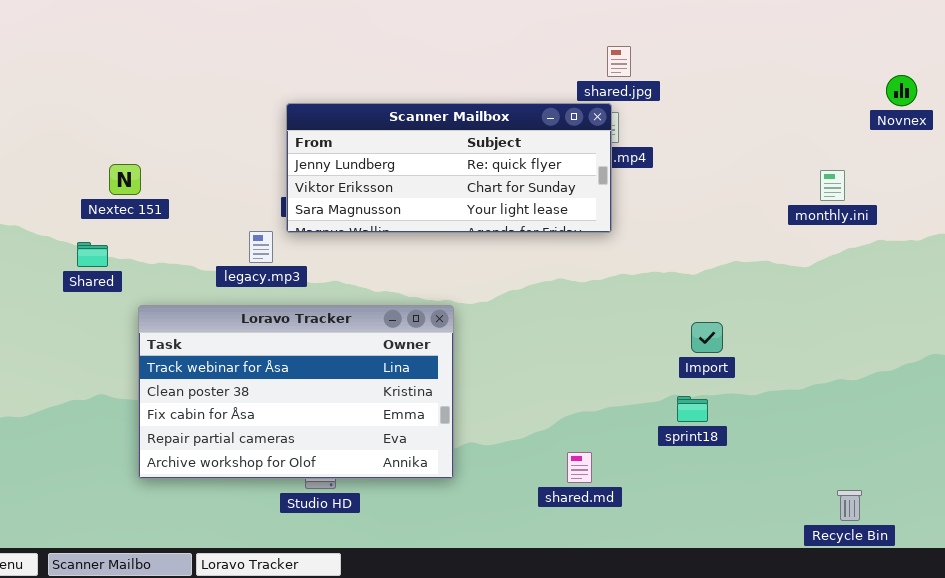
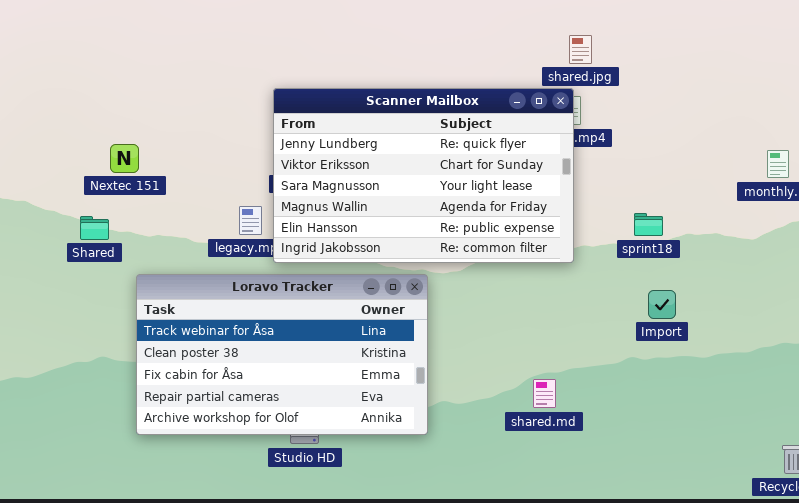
Scanner Mailbox: [286,103,612,233] -> [273,88,574,263], resized
sprint18: [677,396,708,422] -> [634,213,663,236], moved
shared.md: [567,452,592,483] -> [533,379,556,408], moved

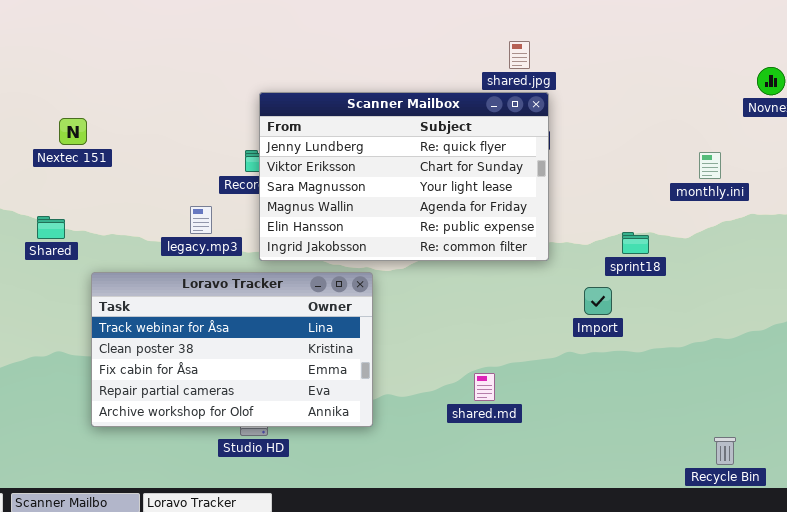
Scanner Mailbox: [273,88,574,263] -> [259,92,549,261], moved
Nextec 151: [110,144,139,173] -> [59,118,87,145], moved
sprint18: [634,213,663,236] -> [622,232,649,254], moved

